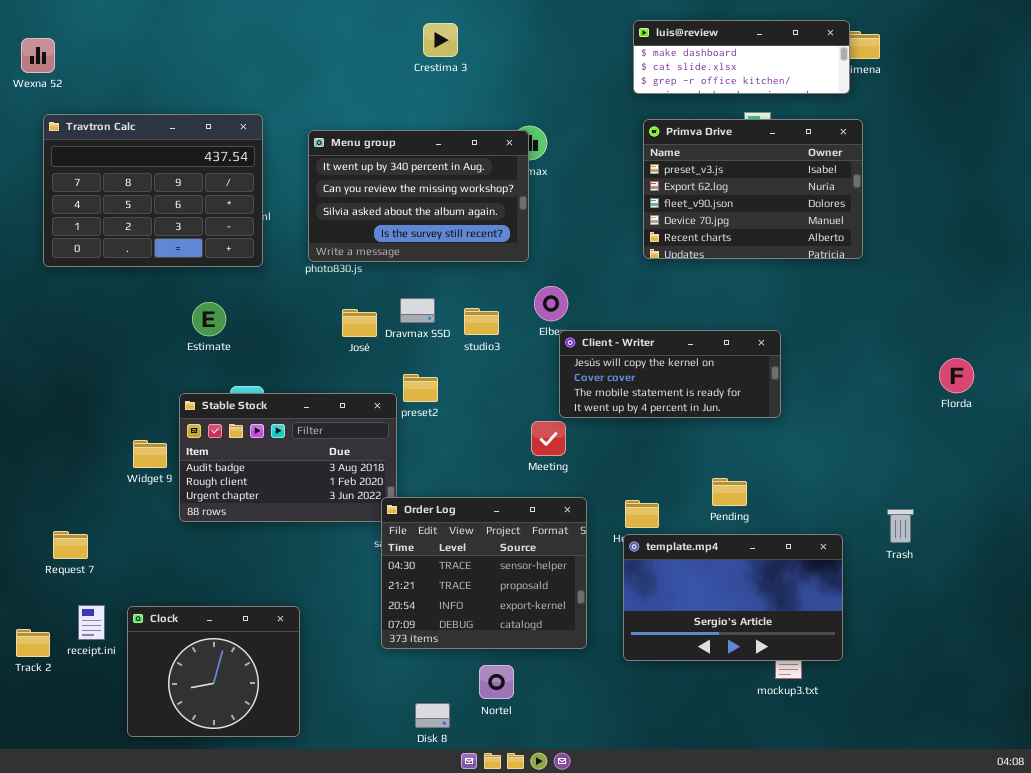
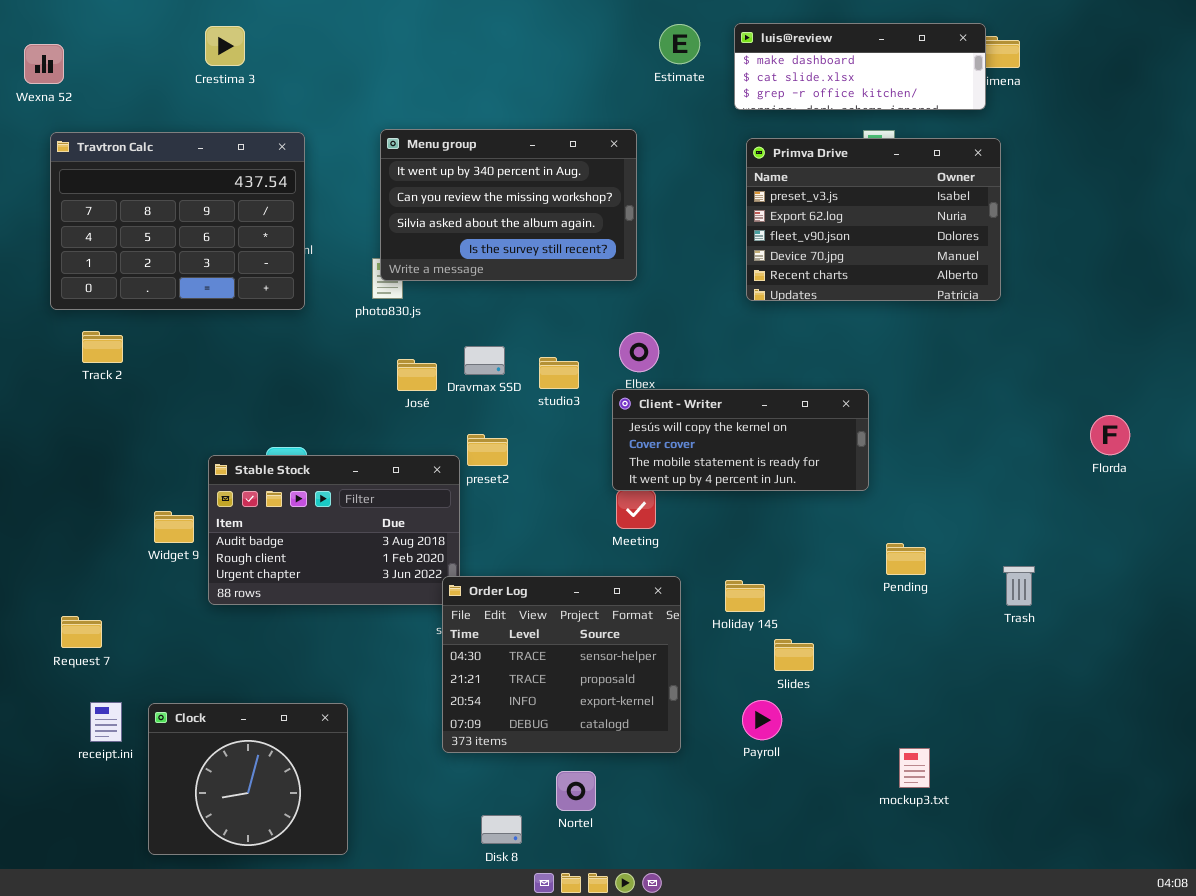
Crestima 3: [423,23,458,57] -> [205,26,245,66], moved
Menu group: [308,130,529,262] -> [380,129,637,281], moved
Estimate: [192,302,226,336] -> [659,24,700,64], moved
Client - Writer: [559,330,781,418] -> [612,389,869,491], moved
Pending: [712,478,747,506] -> [886,543,926,575], moved
Trash: [887,509,914,543] -> [1003,566,1035,606], moved
template.mp4: [623,534,843,661] -> none, closed
Track 2: [16,629,50,657] -> [82,331,123,363], moved

